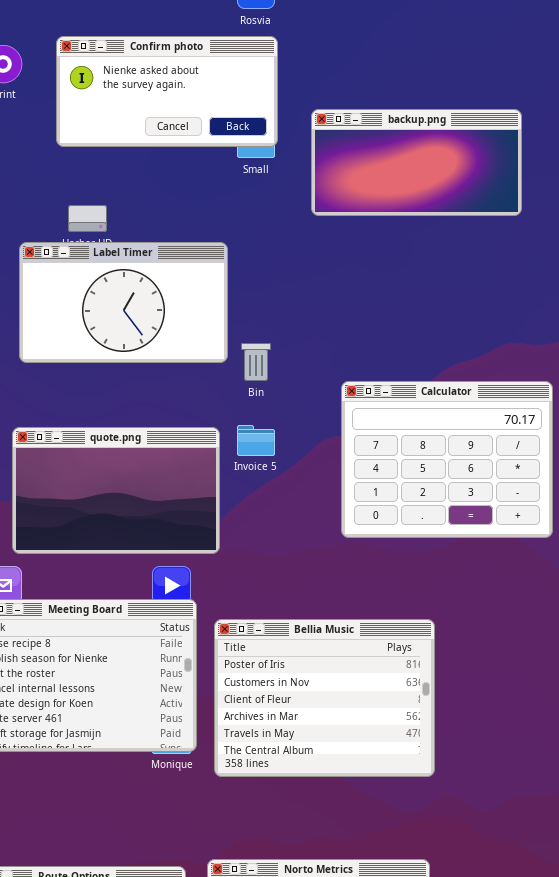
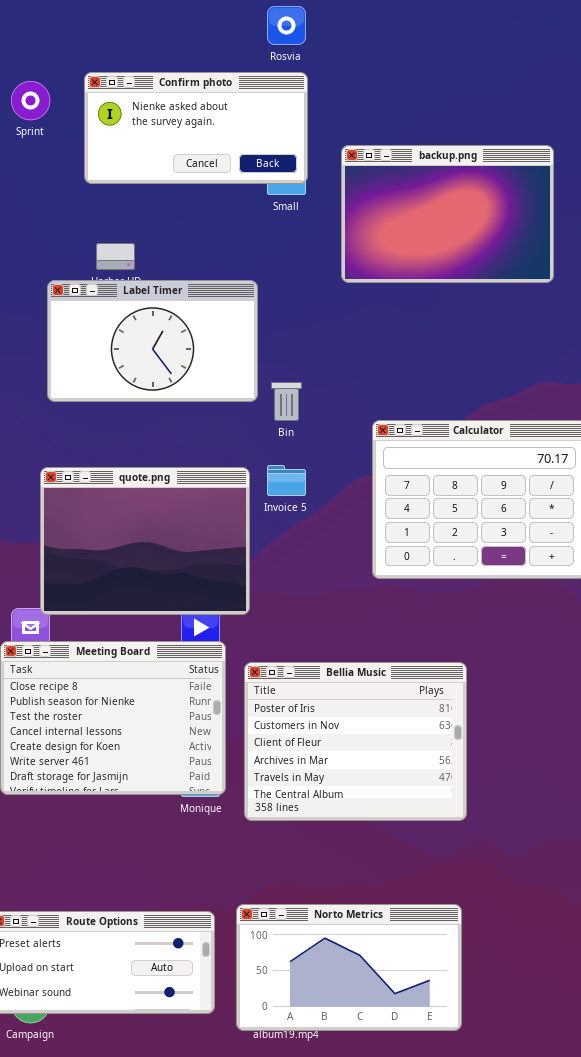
backup.png: [311,109,522,216] -> [341,145,554,283], resized
quote.png: [12,427,220,554] -> [40,467,250,615], resized

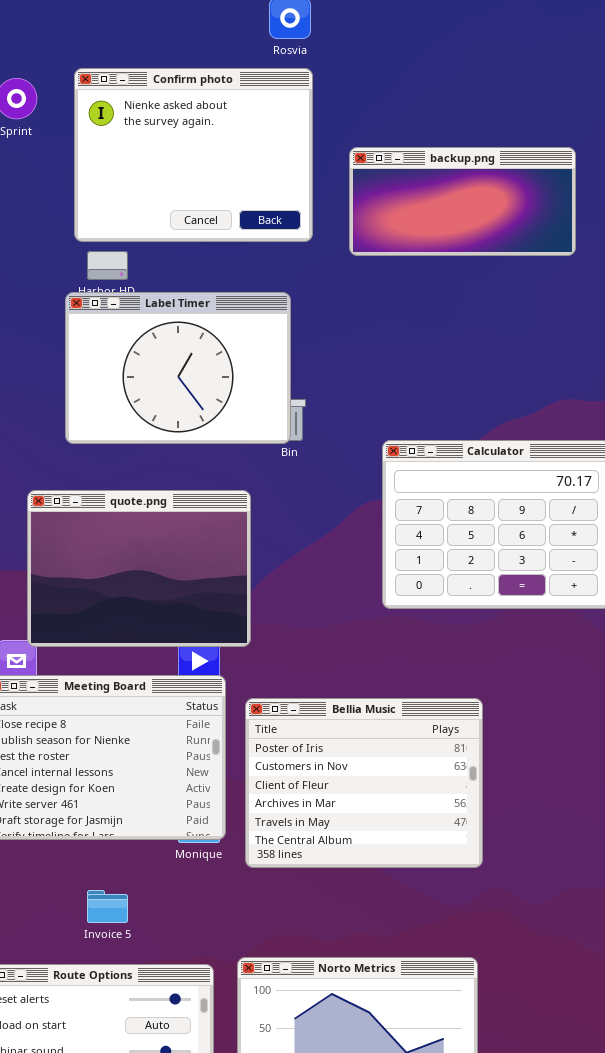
Confirm photo: [84,72,308,184] -> [74,68,313,242], resized
backup.png: [341,145,554,283] -> [349,147,576,256], resized
Label Timer: [47,280,258,402] -> [65,292,291,444], moved, resized
Invoice 5: [267,465,306,496] -> [87,890,128,923], moved

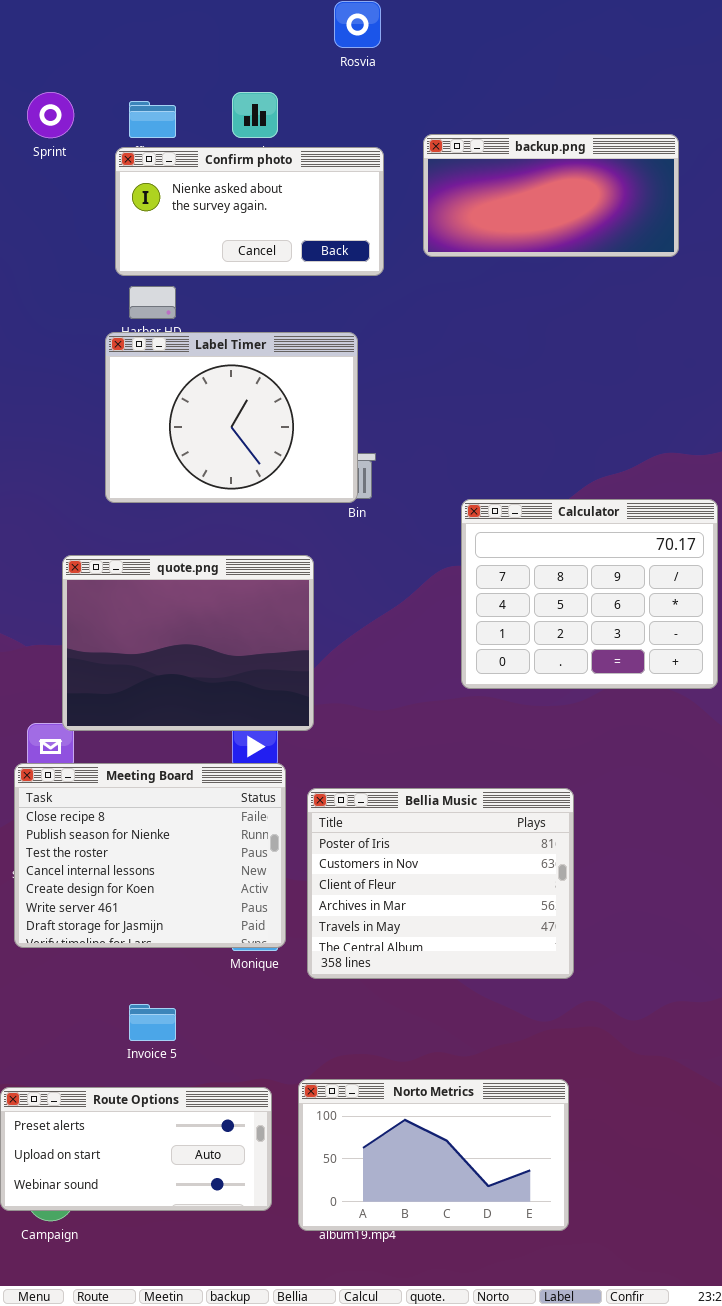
Confirm photo: [74,68,313,242] -> [115,147,384,276], resized
backup.png: [349,147,576,256] -> [423,134,679,257], moved

